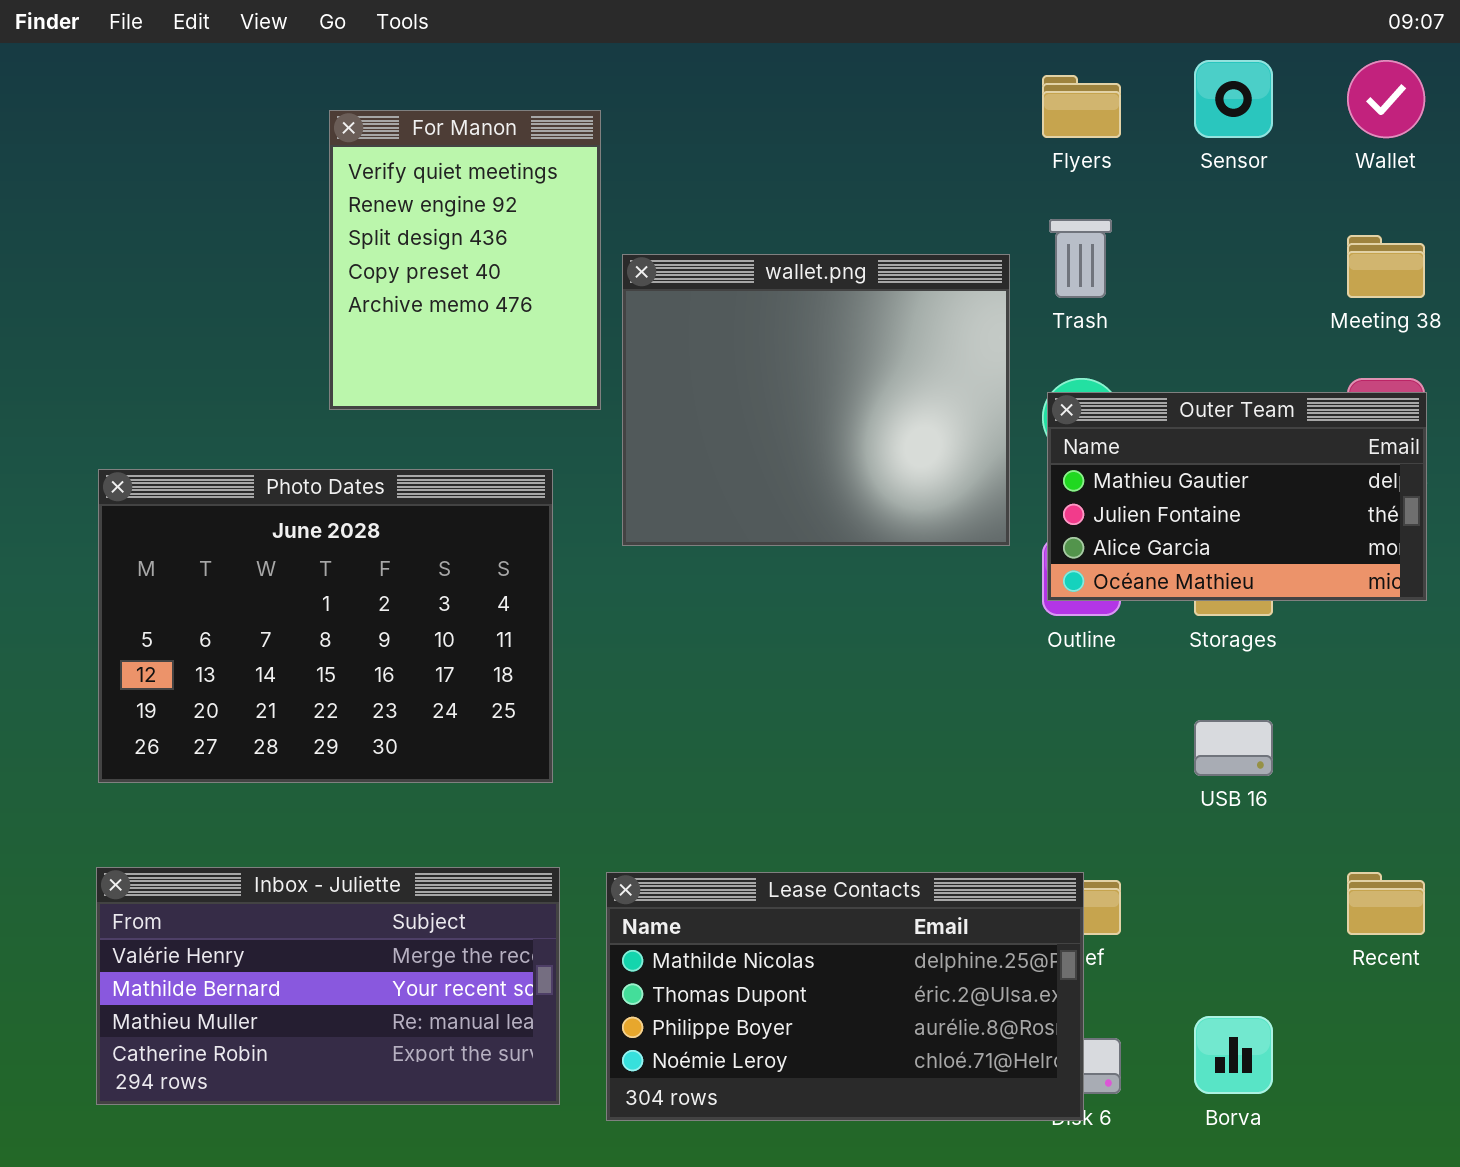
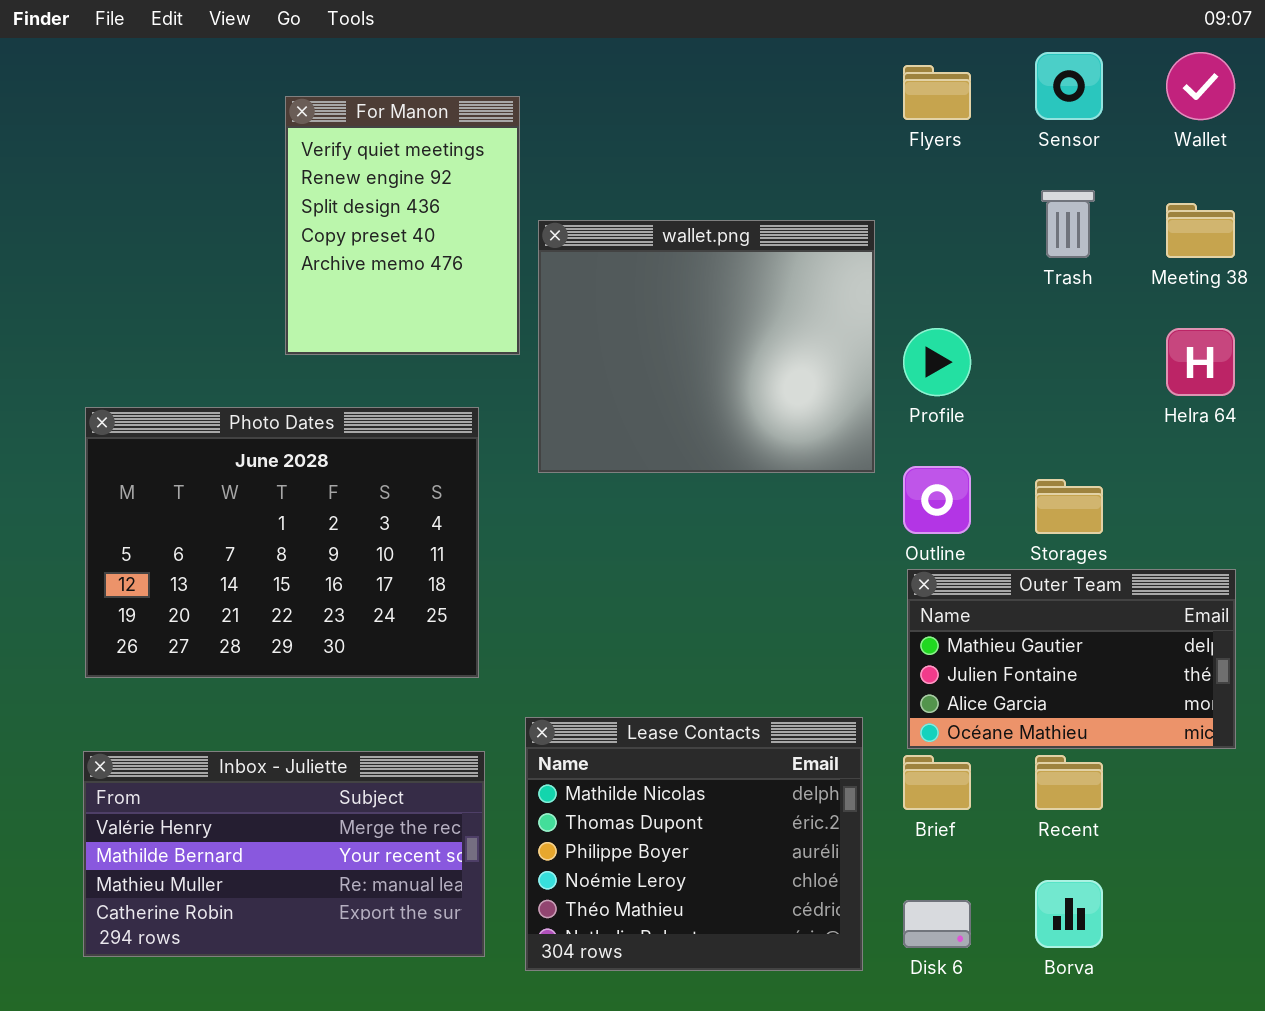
Trash: [1049,219,1112,298] -> [1041,190,1095,258], moved
Outer Team: [1047,392,1427,601] -> [907,569,1236,749], moved
Lease Contacts: [606,872,1084,1121] -> [525,717,863,971], resized
Recent: [1347,872,1425,935] -> [1035,755,1103,810], moved

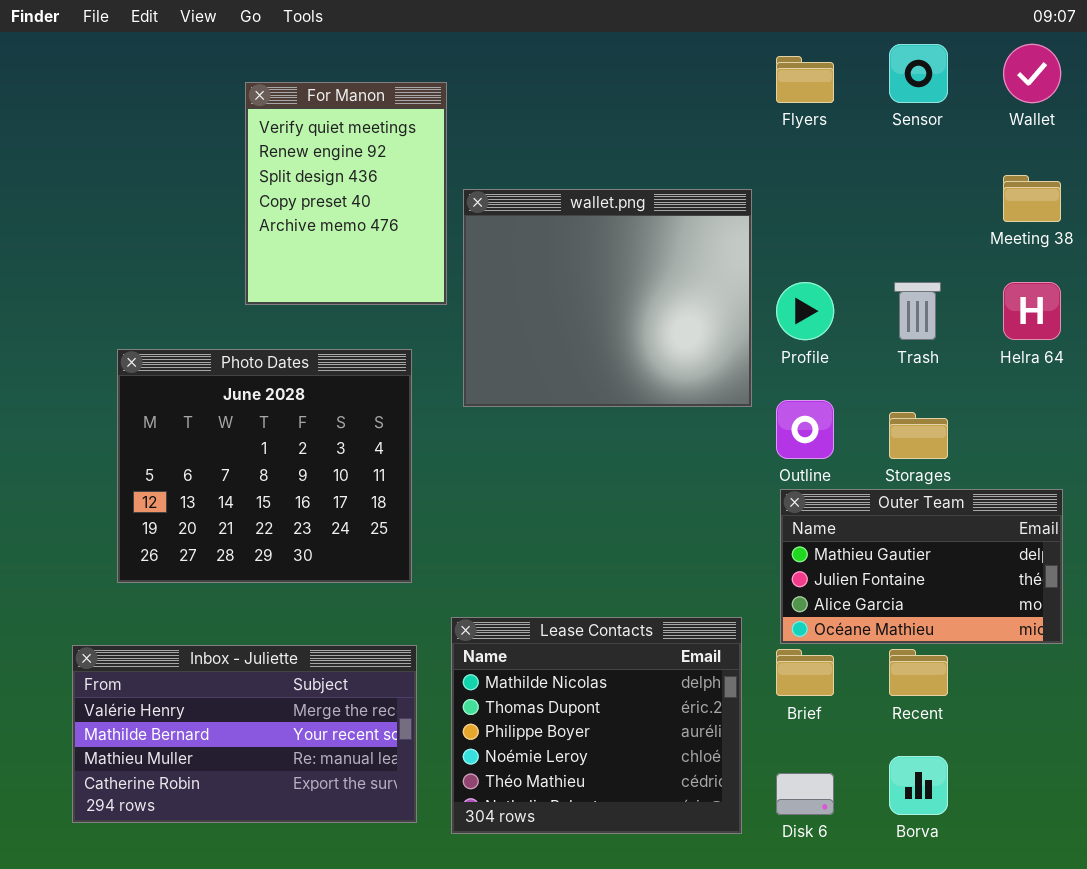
Trash: [1041,190,1095,258] -> [894,282,941,340], moved
Photo Dates: [85,407,479,678] -> [117,349,412,583], resized

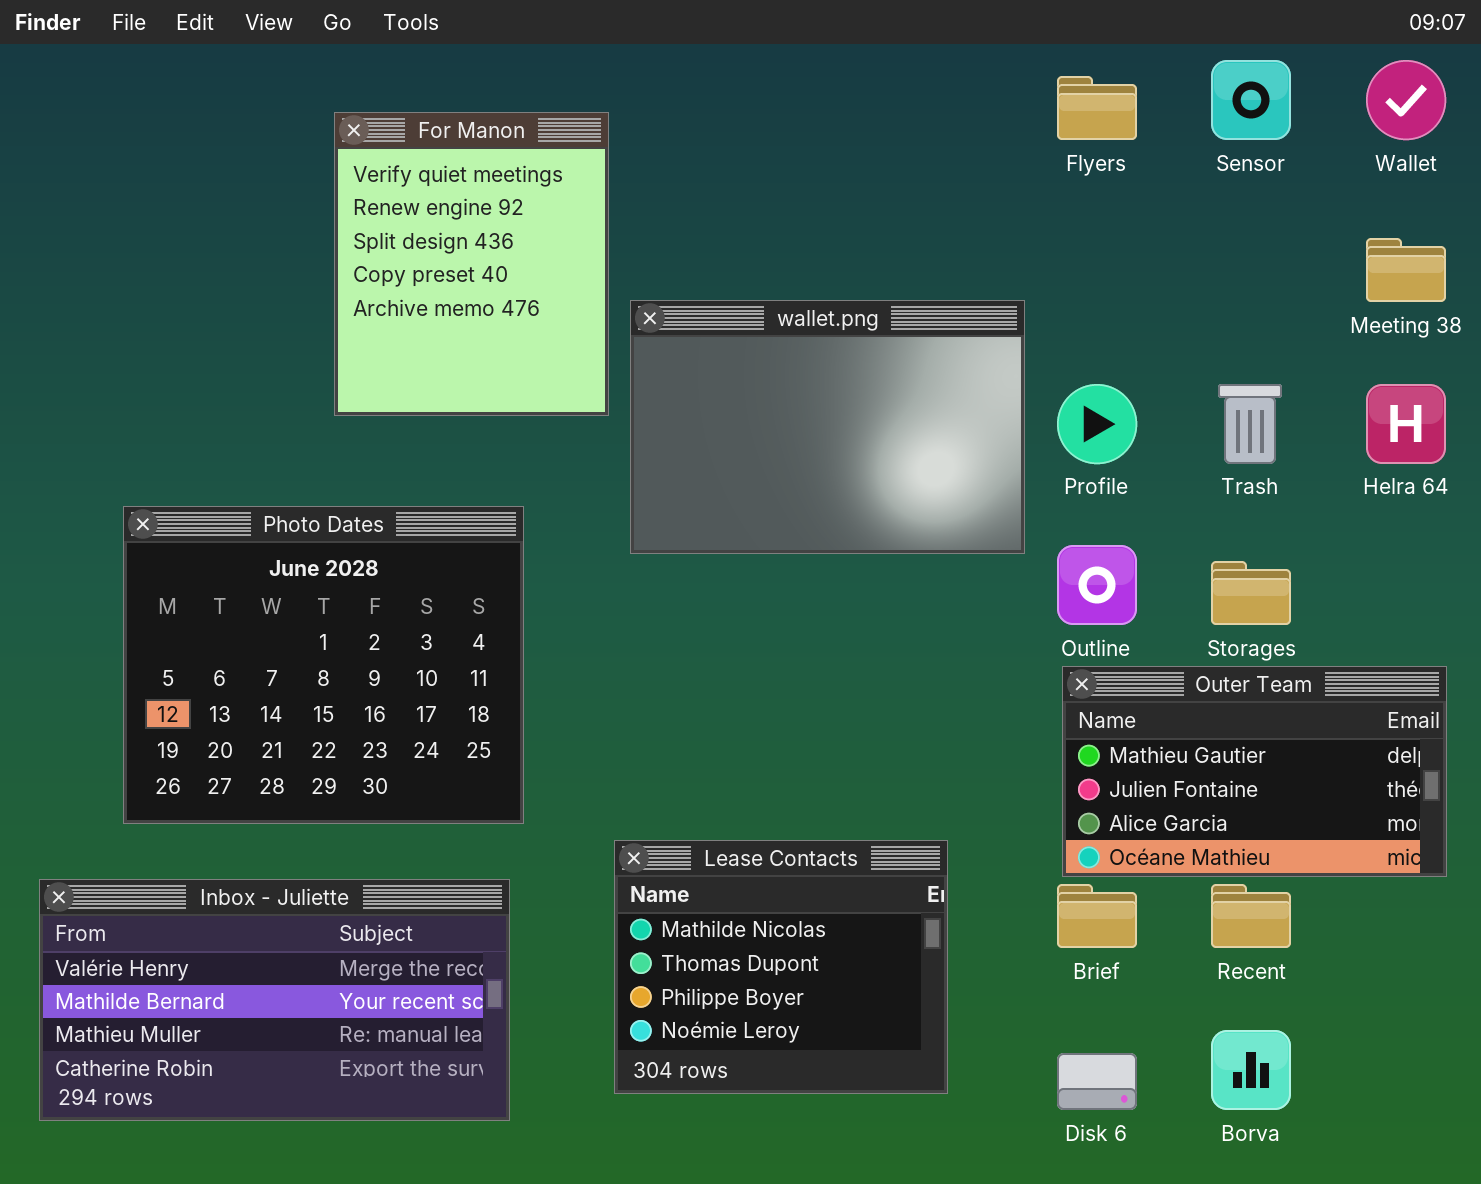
wallet.png: [463,189,752,407] -> [630,300,1025,554], resized
Photo Dates: [117,349,412,583] -> [123,506,524,824], moved
Lease Contacts: [451,617,742,834] -> [614,840,948,1094], resized
Inbox - Juliette: [72,645,417,823] -> [39,879,510,1121], moved

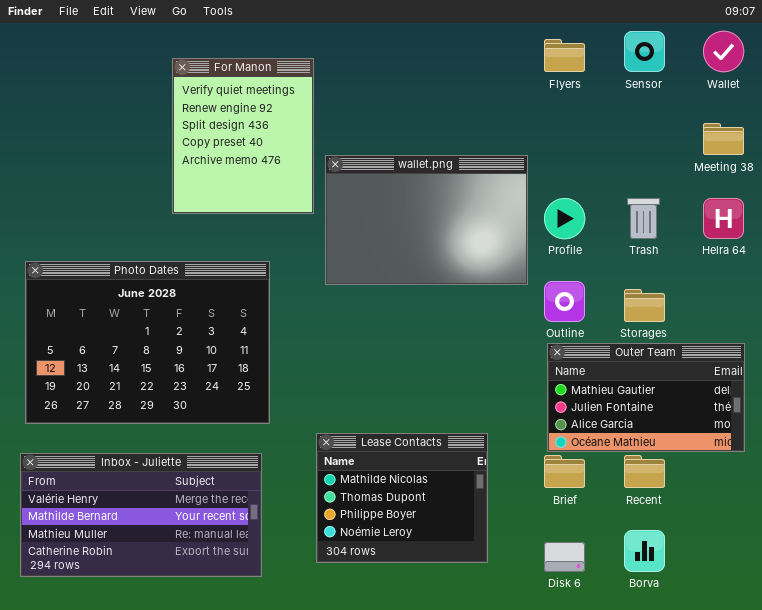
Photo Dates: [123,506,524,824] -> [25,261,270,424], resized

